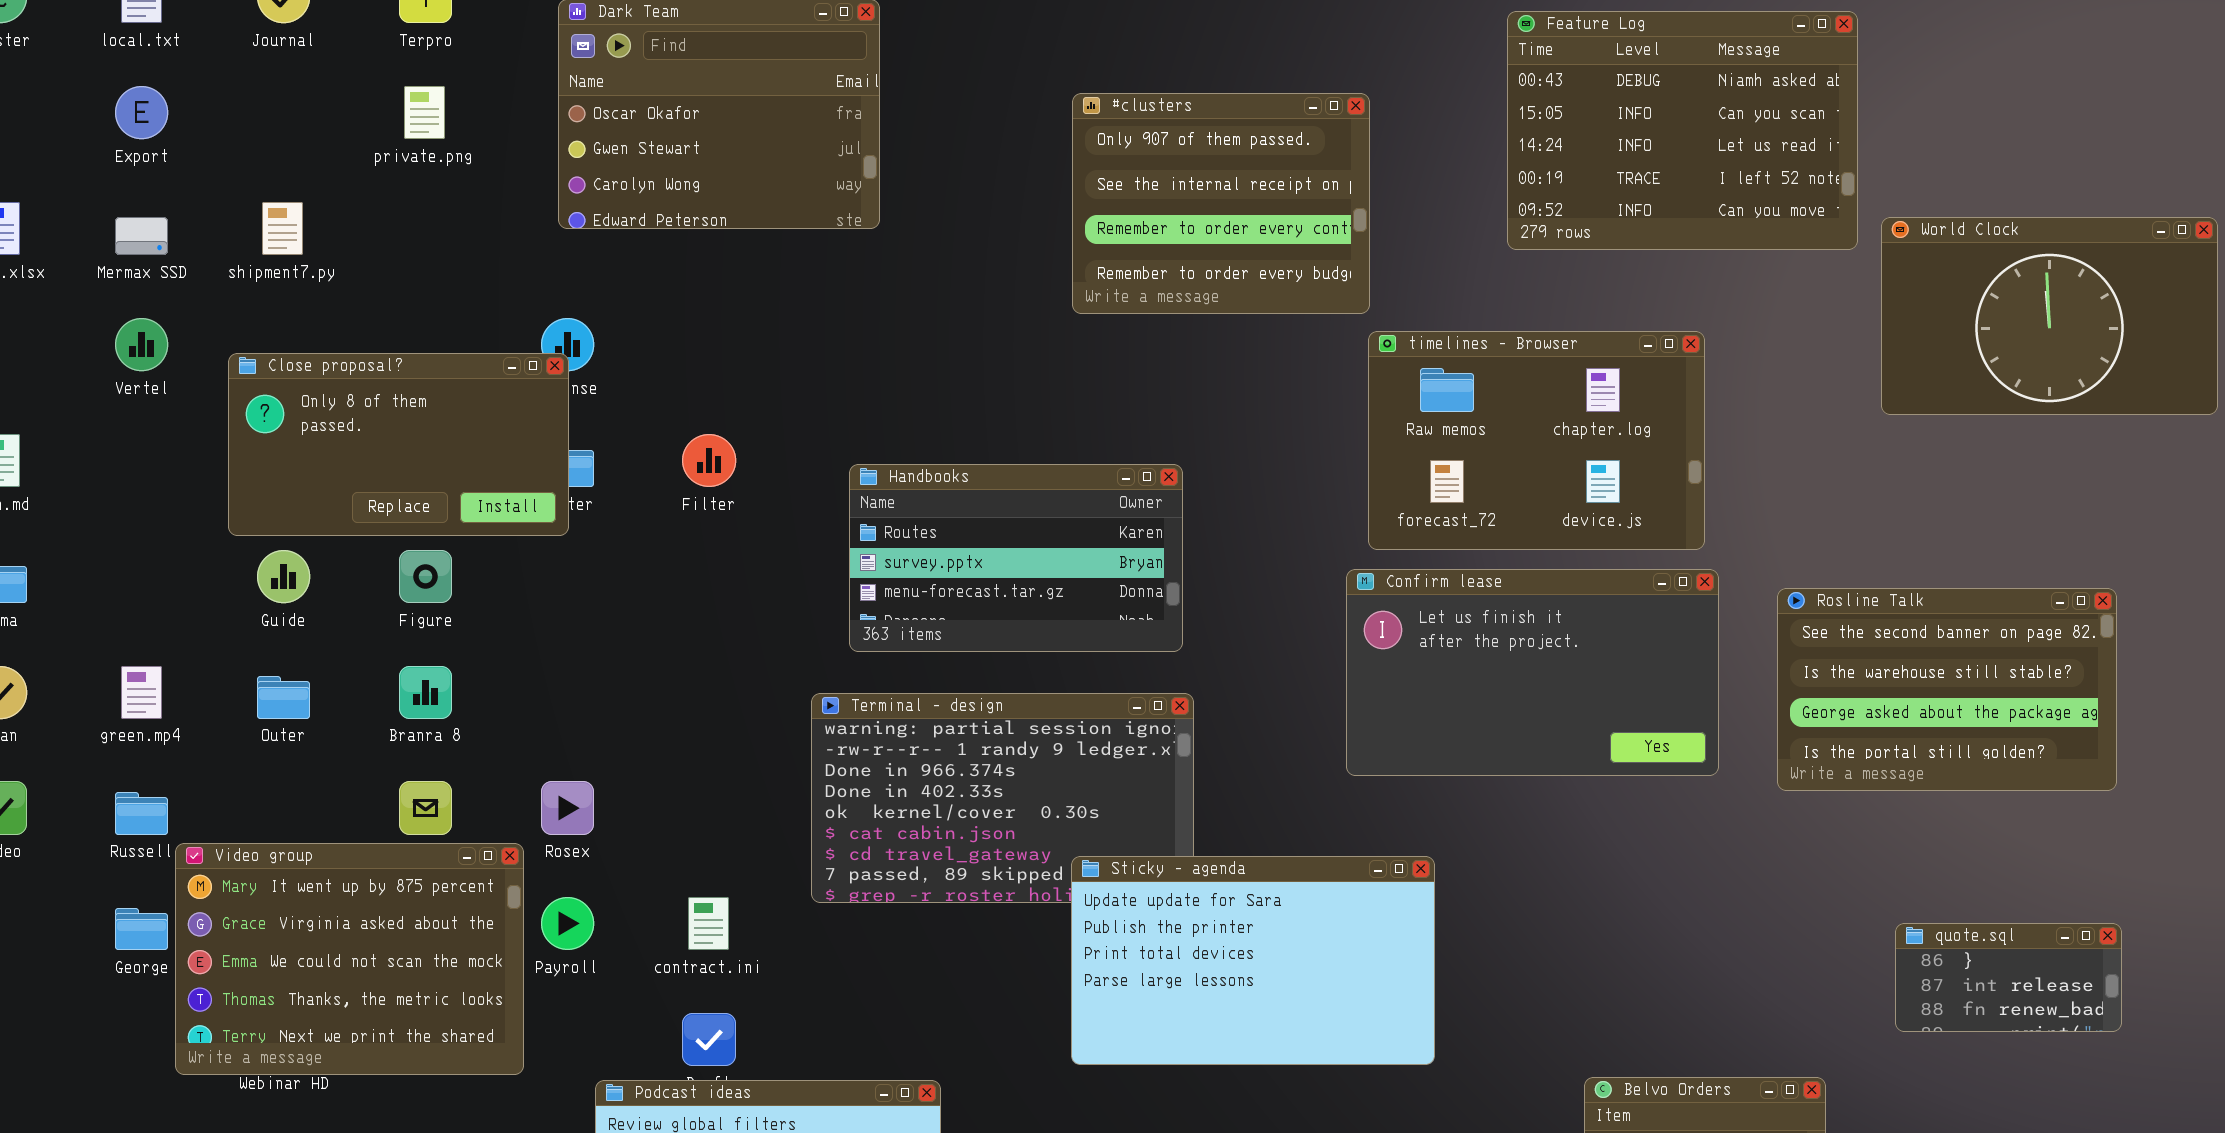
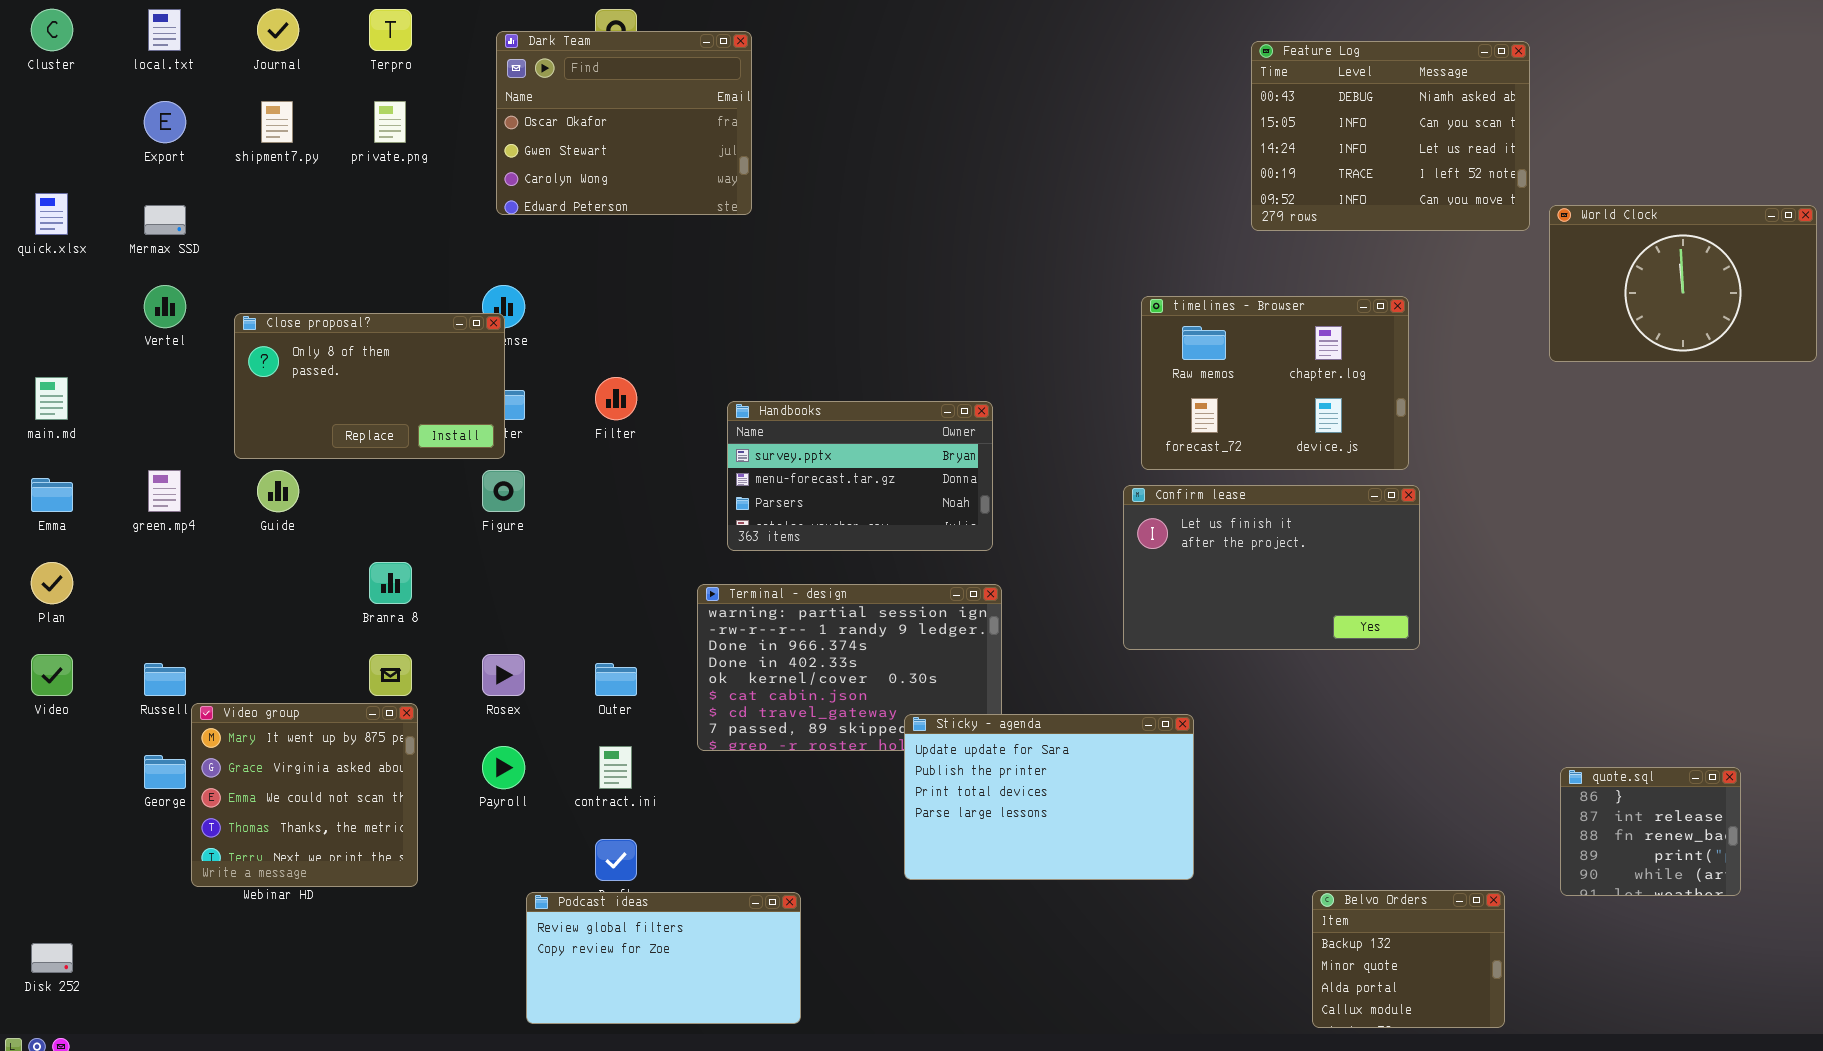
#clusters: [1072,93,1370,314] -> none, closed
shipment7.py: [262,202,303,255] -> [261,101,293,143], moved
Handbooks: [849,464,1183,652] -> [727,401,993,551], scrolled down 1 row
Figure: [399,550,452,603] -> [482,470,525,512], moved
Rosline Talk: [1777,588,2117,791] -> none, closed
green.mp4: [121,666,162,719] -> [148,470,181,512], moved
Outer: [257,676,310,719] -> [595,663,637,696], moved
Video group: [175,843,524,1075] -> [191,703,418,887], resized
quote.sql: [1895,923,2122,1032] -> [1560,767,1741,896], resized

